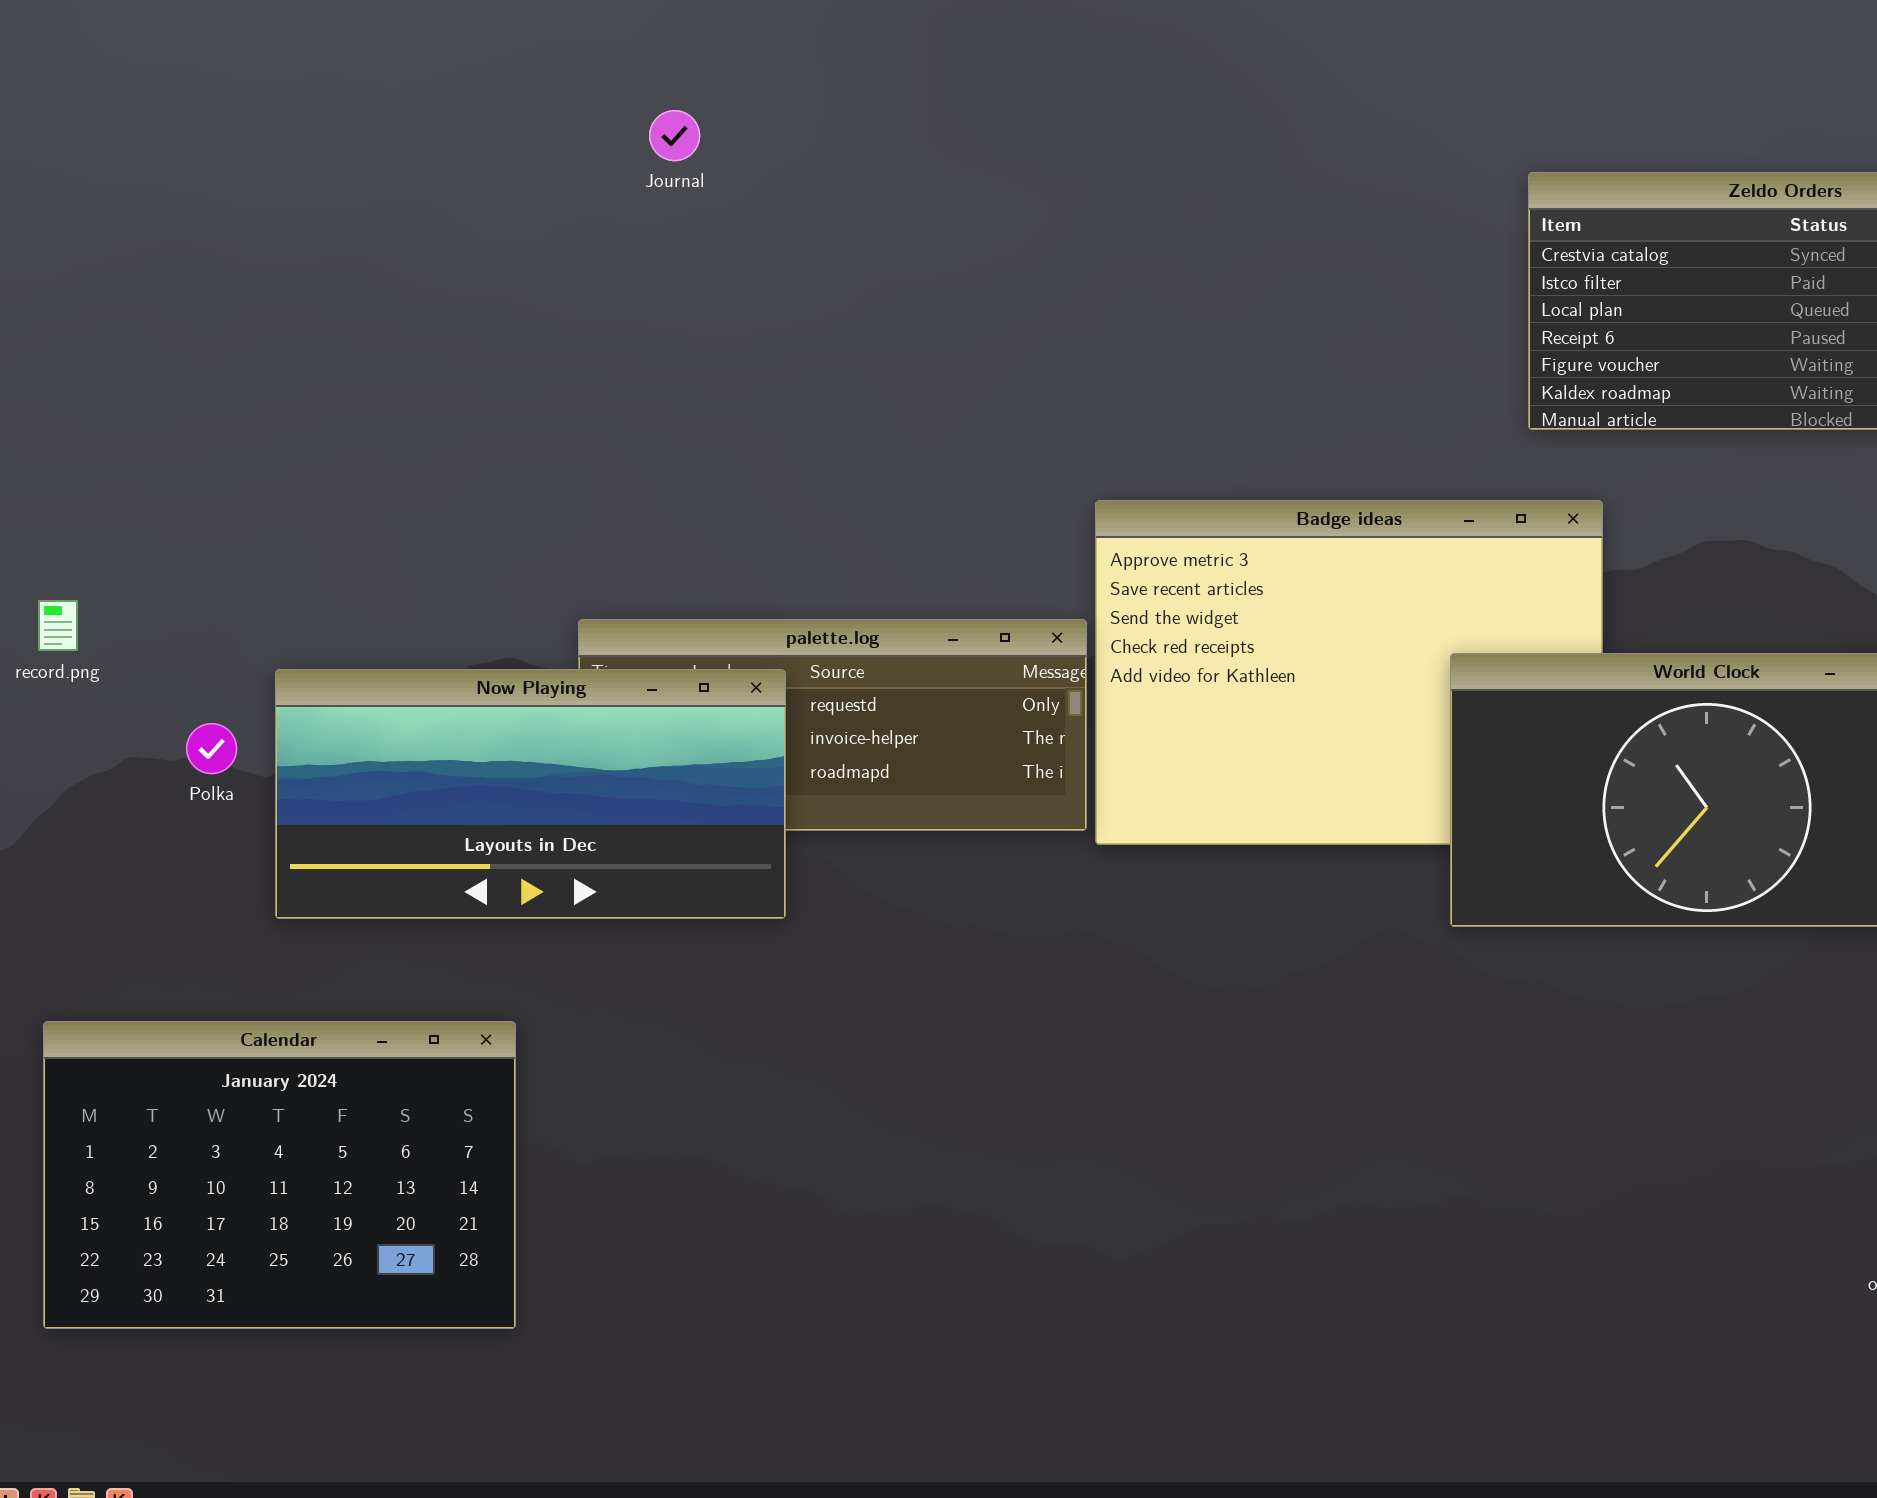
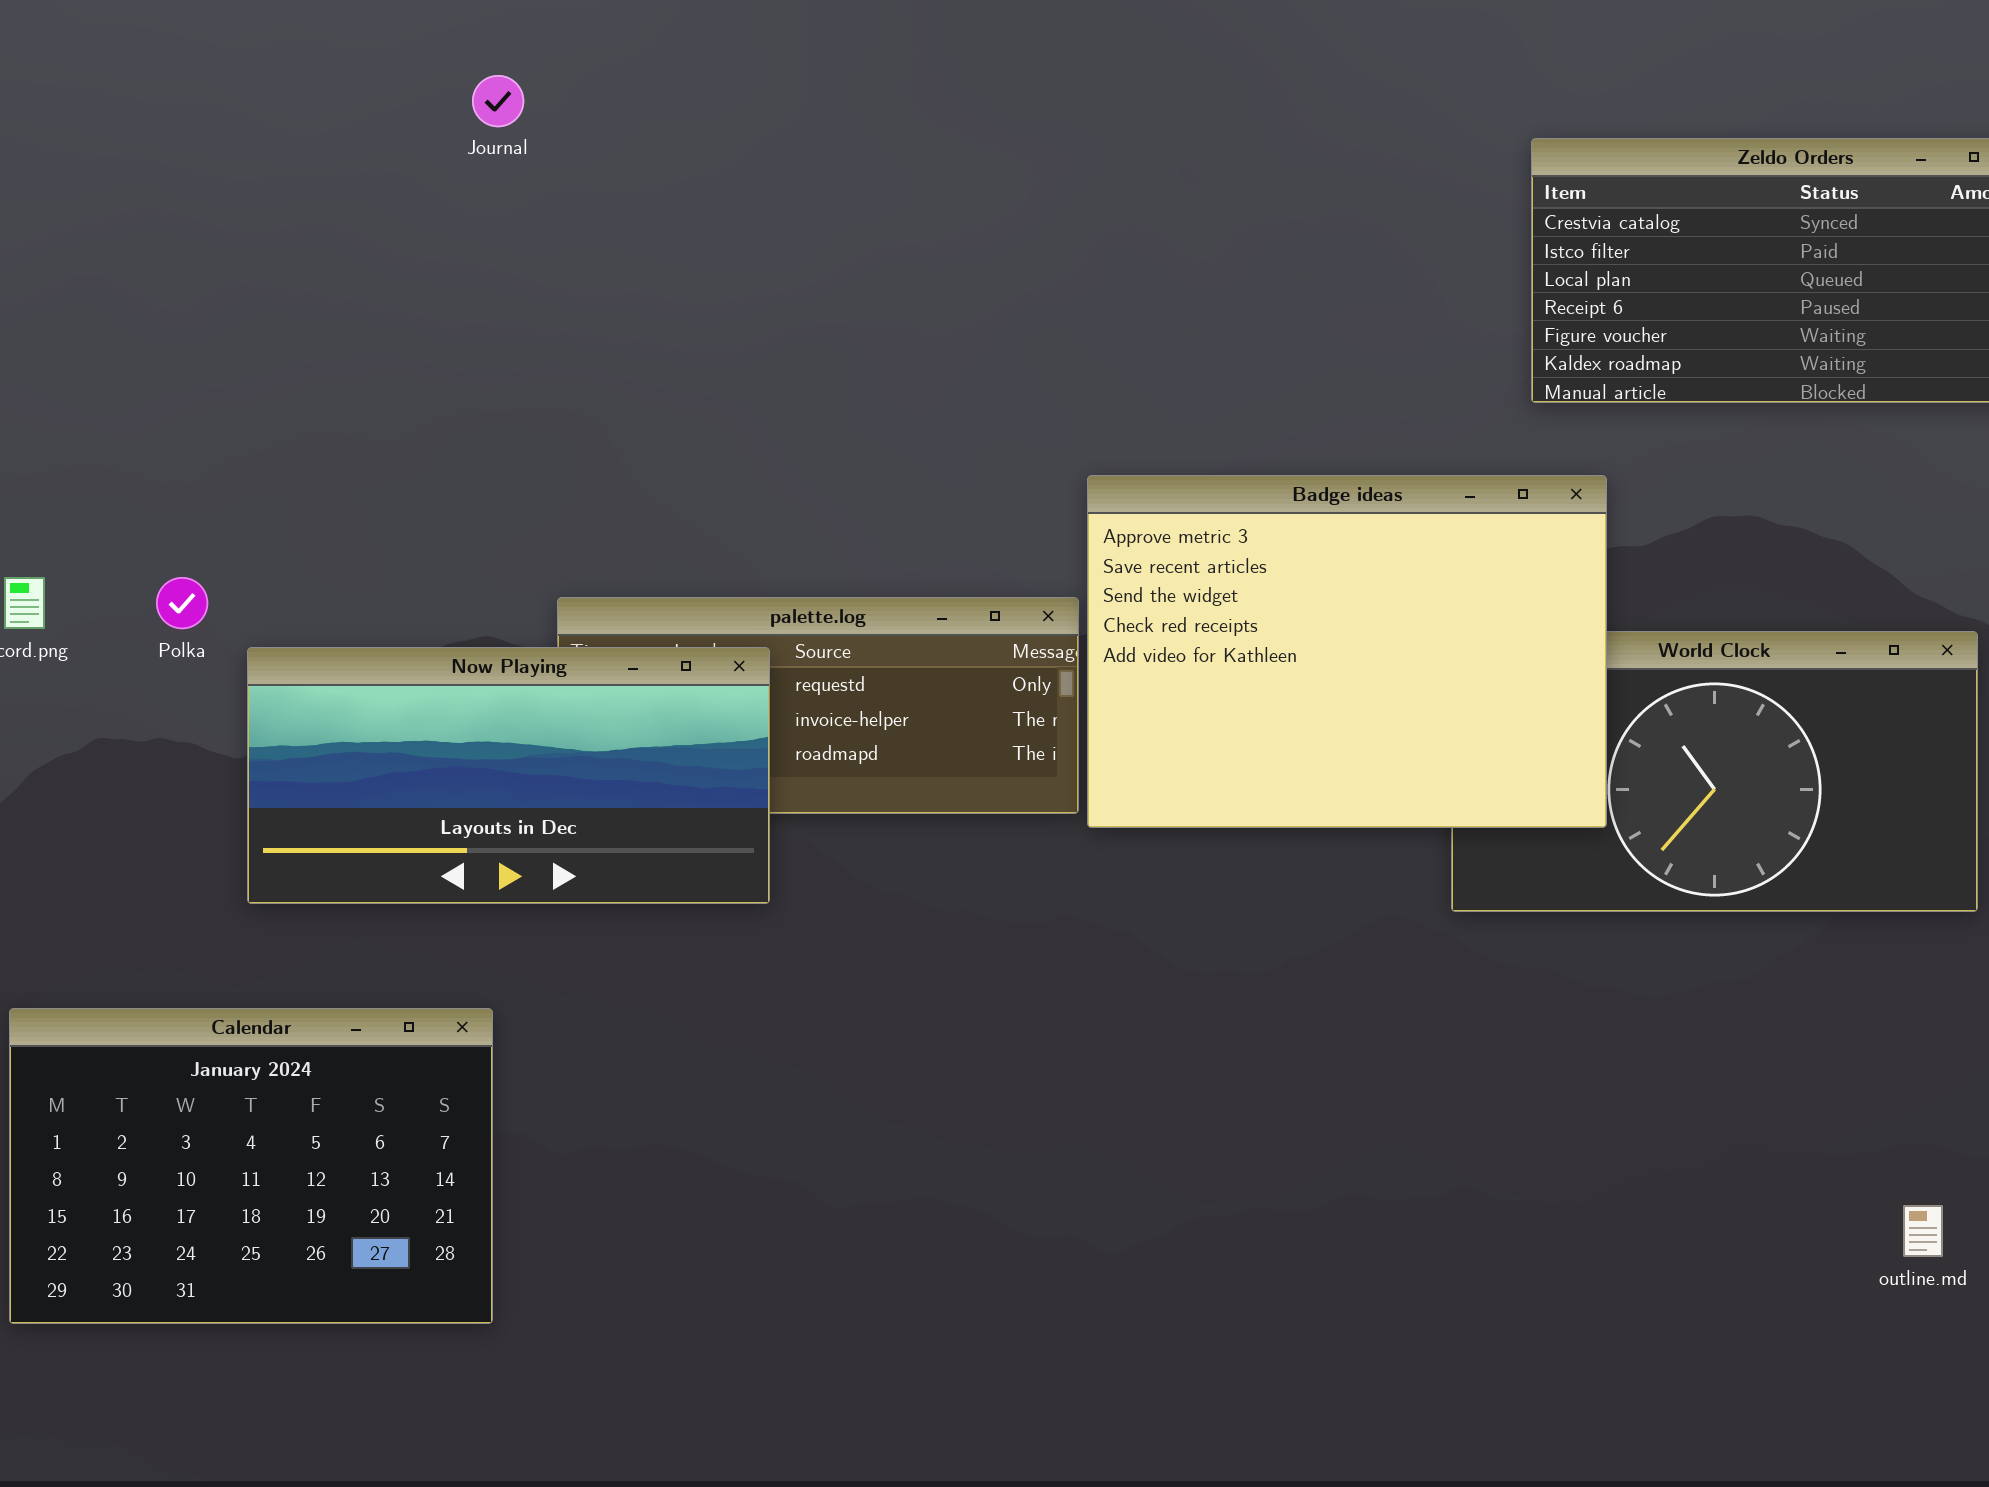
Journal: [649,110,700,161] -> [472,75,524,127], moved
Badge ideas: [1095,500,1603,845] -> [1087,475,1607,828], raised
Polka: [186,723,237,774] -> [156,577,208,629], moved

